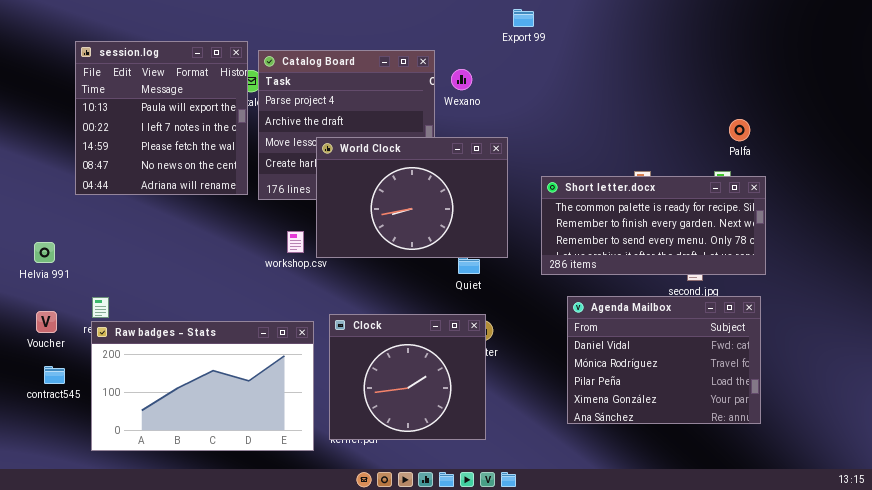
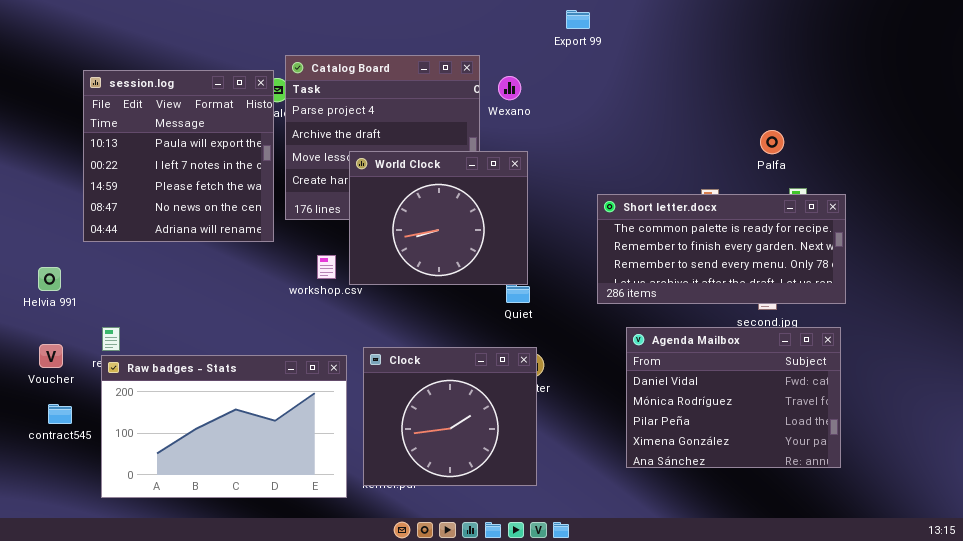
session.log: [75,41,248,195] -> [83,70,274,242], moved
Palfa: [729,119,750,141] -> [760,130,784,154], moved
World Clock: [316,137,508,258] -> [349,151,528,285], resized

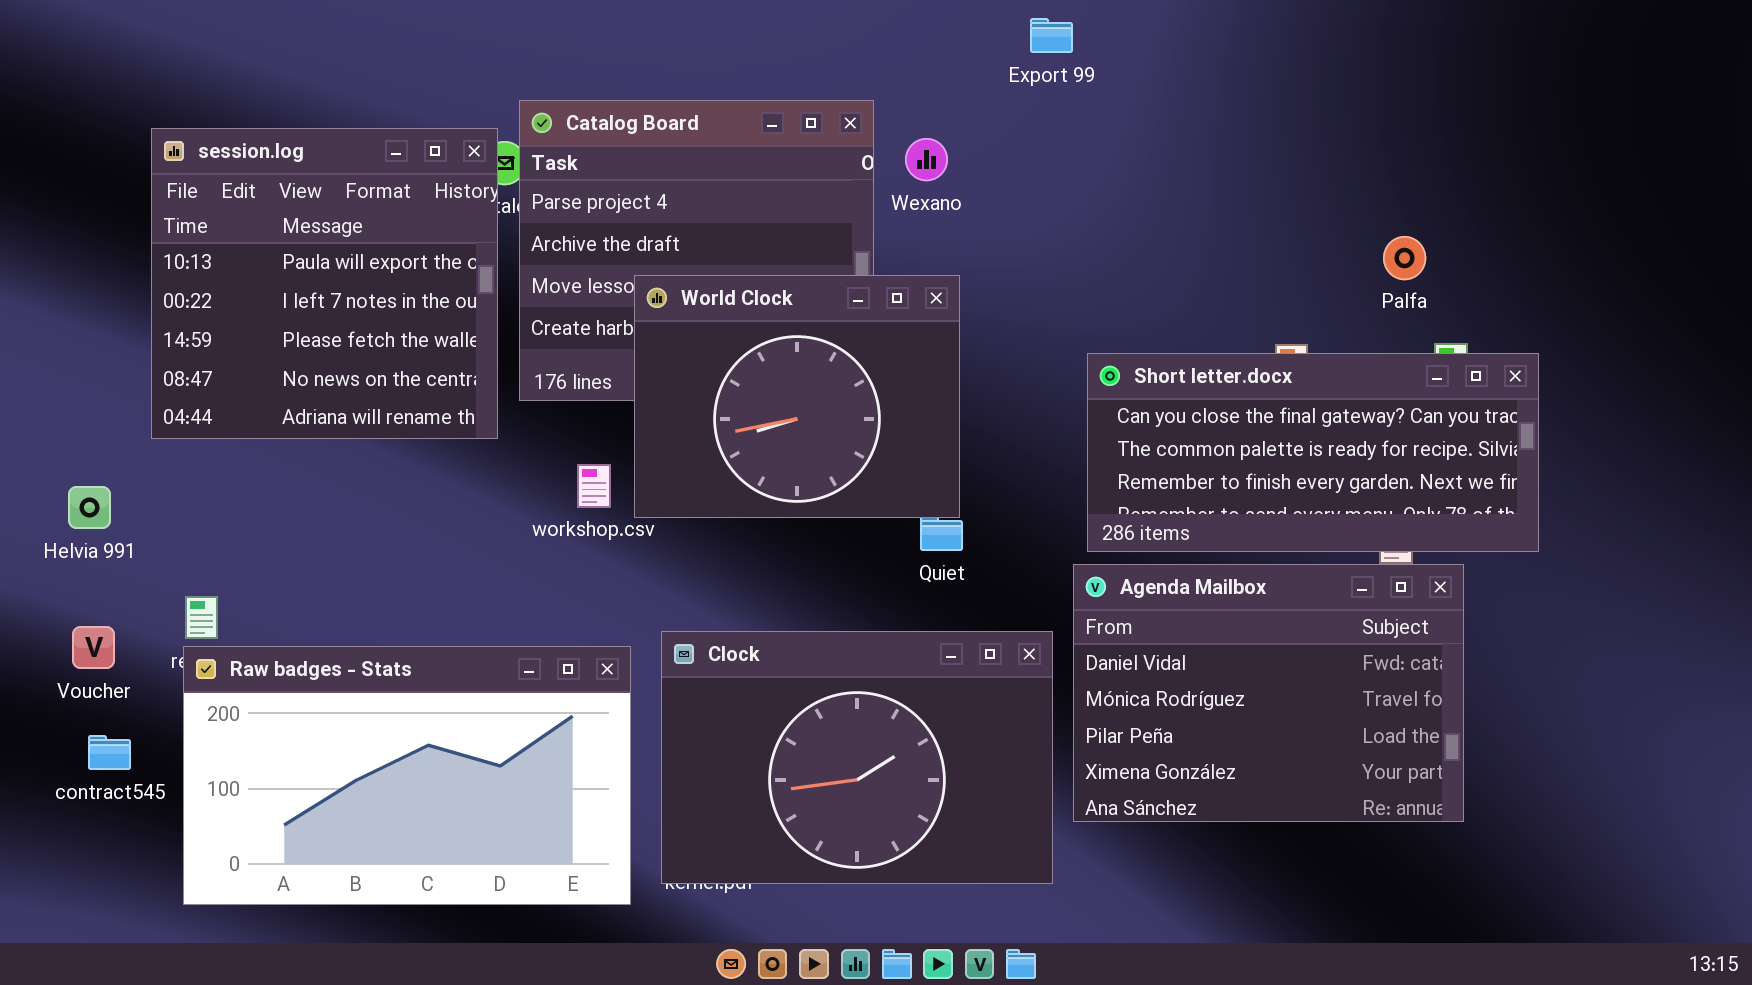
Short letter.docx: [597,194,846,304] -> [1087,353,1539,552], scrolled up 1 row
Agenda Mailbox: [626,327,841,468] -> [1073,564,1464,822], moved
Clock: [363,347,537,486] -> [661,631,1053,884], resized

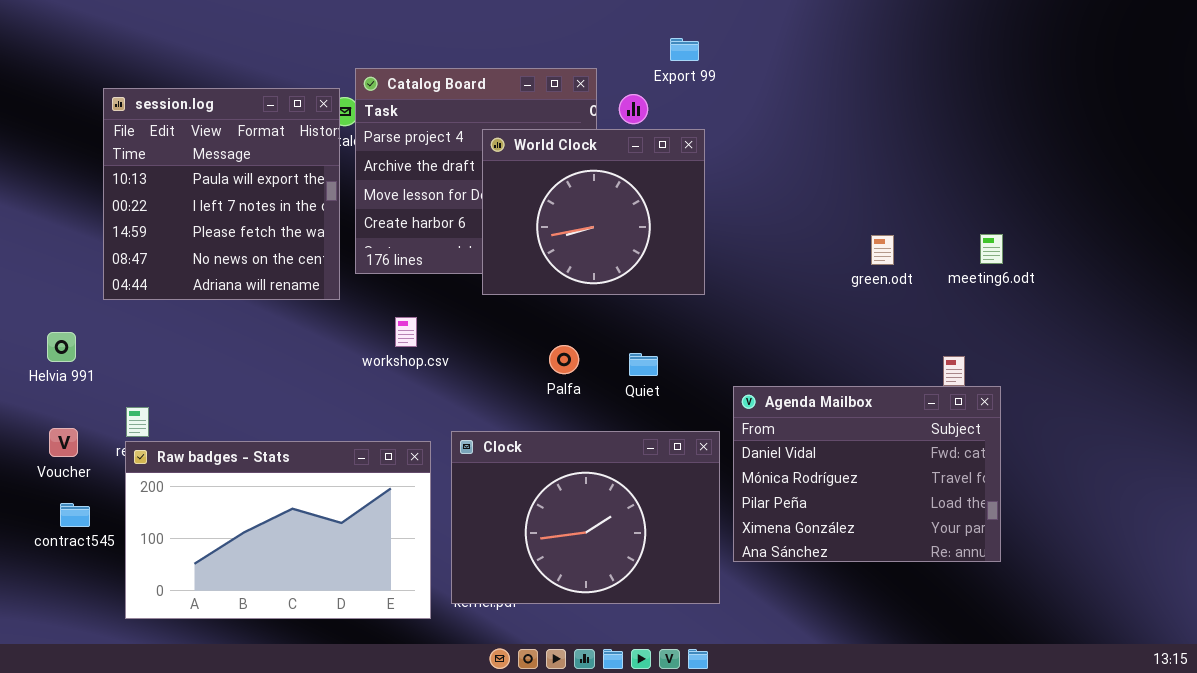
Export 99: [1030,18,1073,53] -> [670,38,699,61], moved
Palfa: [1383,236,1426,280] -> [549,345,579,374], moved
World Clock: [634,275,960,518] -> [482,129,705,295], moved
Short letter.docx: [1087,353,1539,552] -> none, closed

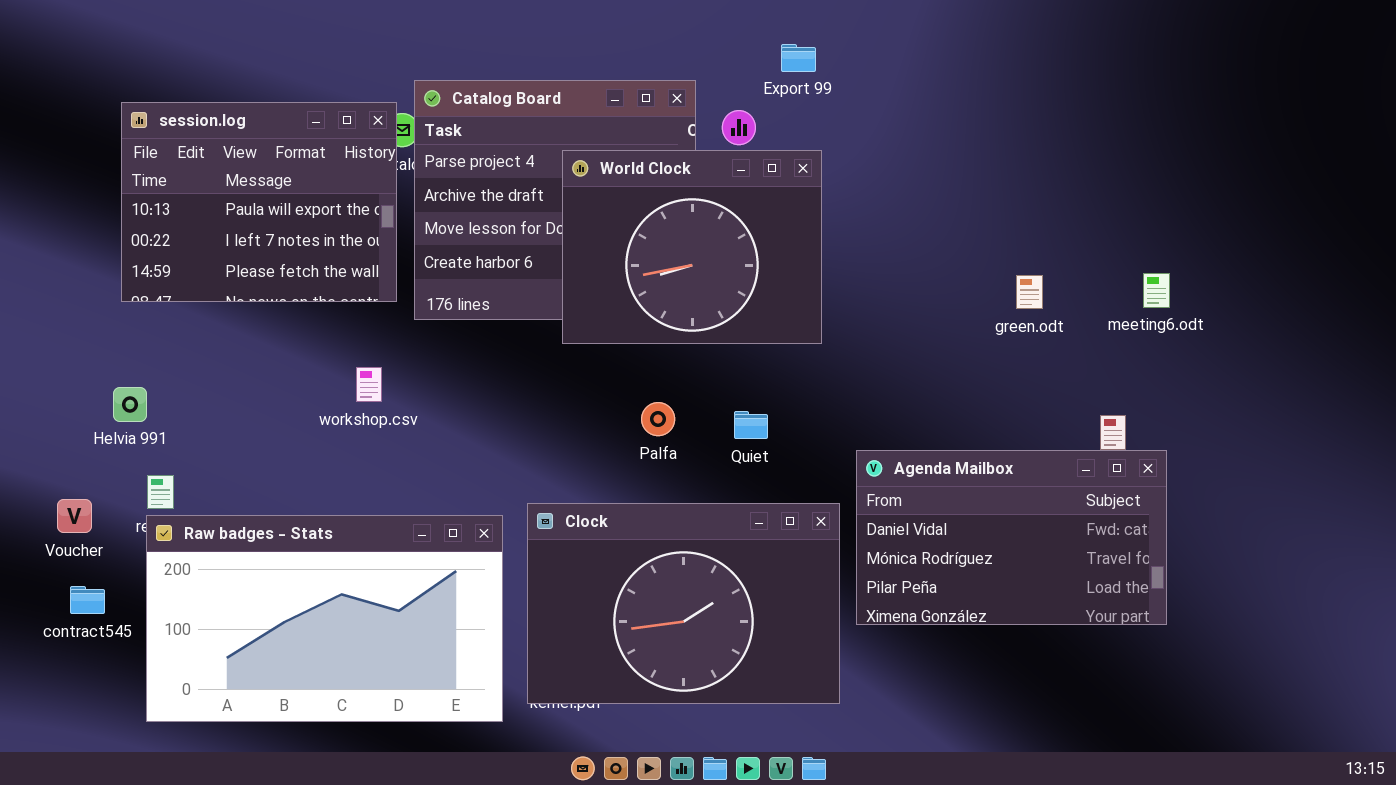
session.log: [103,88,340,300] -> [121,102,397,302], resized
workshop.csv: [395,317,417,347] -> [356,367,382,402], moved
Helvia 991: [47,332,76,362] -> [113,387,147,422], moved
Agenda Mailbox: [733,386,1001,562] -> [856,450,1167,625], resized

